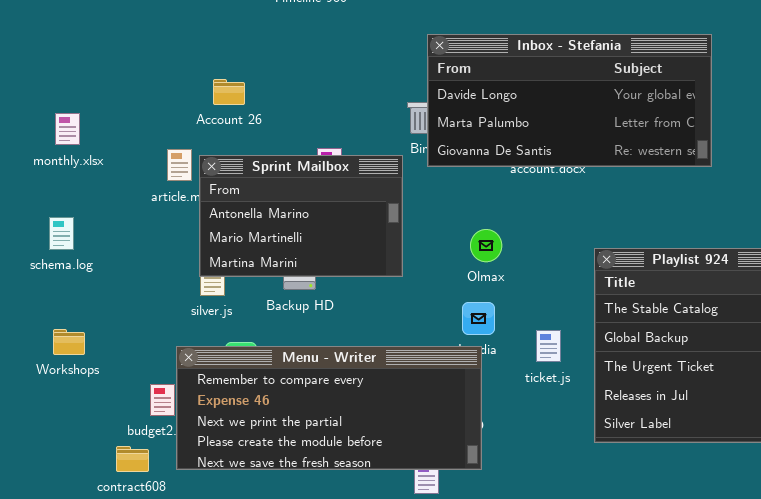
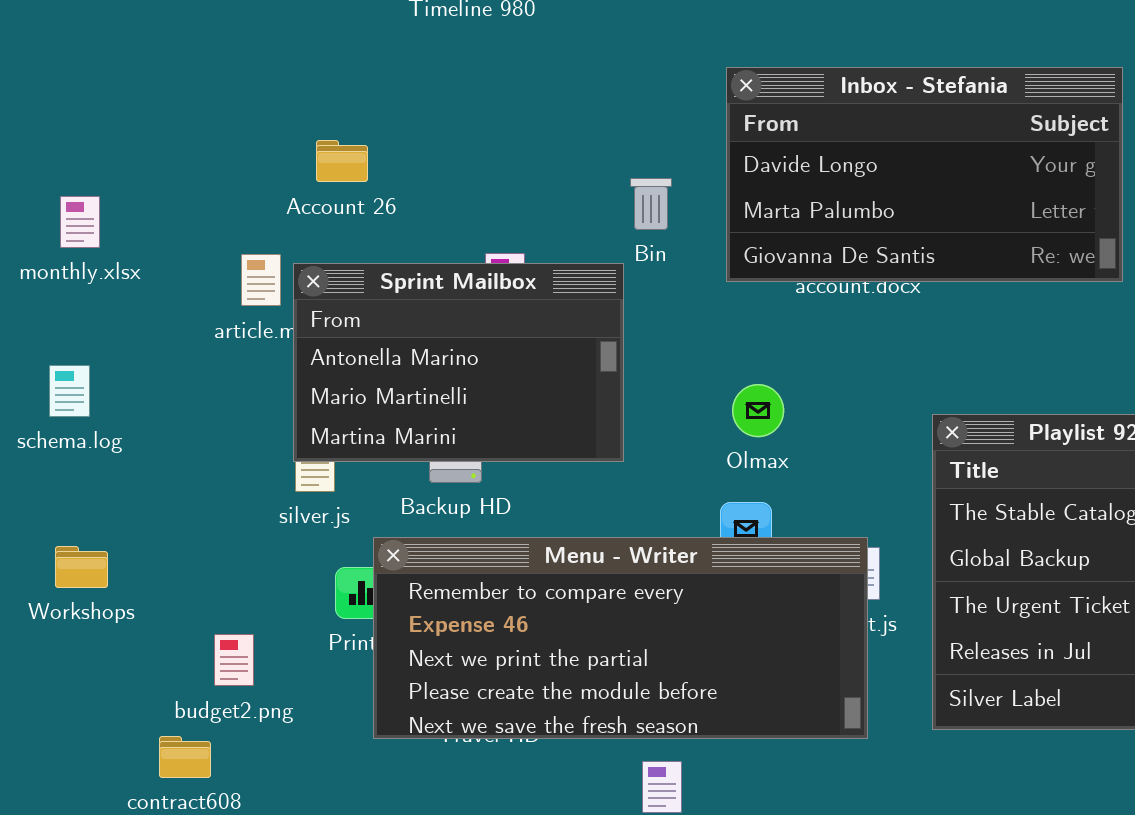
Inbox - Stefania: [427,34,712,167] -> [726,67,1123,282], resized
Menu - Writer: [176,346,482,470] -> [373,537,868,739], moved

